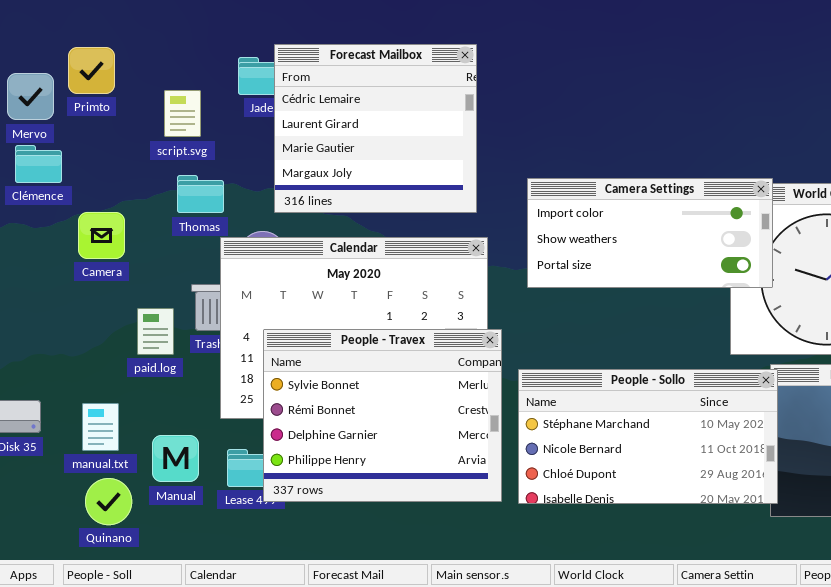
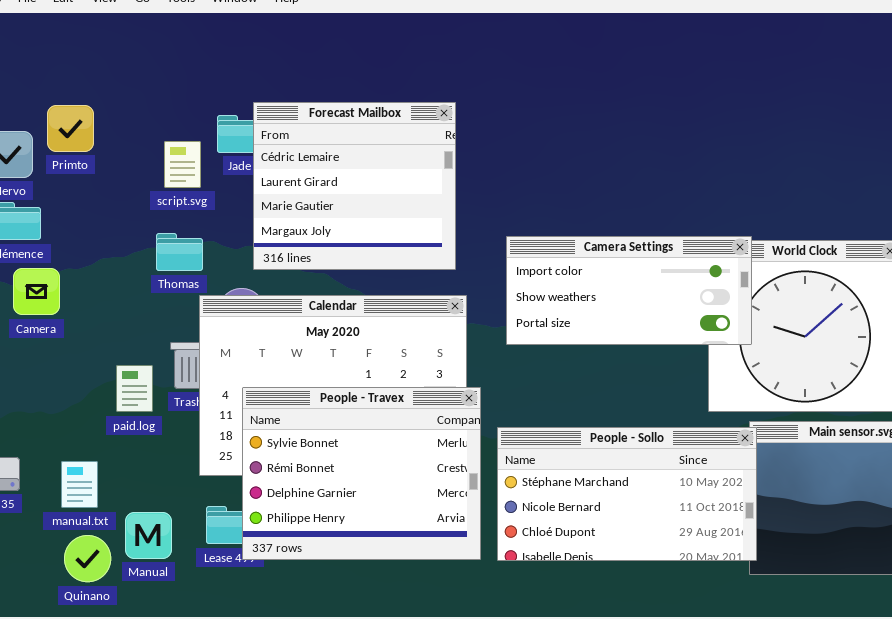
script.svg: [164,90,201,137] -> [164,141,201,188], moved
Camera: [78,212,125,259] -> [13,268,60,315], moved
Manual: [152,435,199,482] -> [125,512,172,559], moved

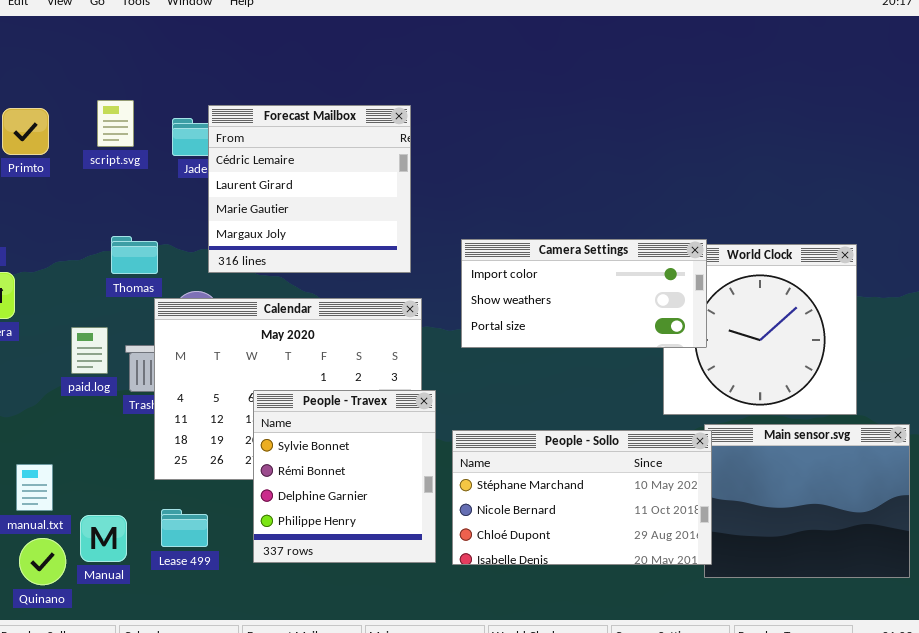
script.svg: [164,141,201,188] -> [97,100,134,147], moved
paid.log: [116,365,153,412] -> [71,327,108,374], moved
People - Travex: [242,387,481,560] -> [253,390,436,563], resized

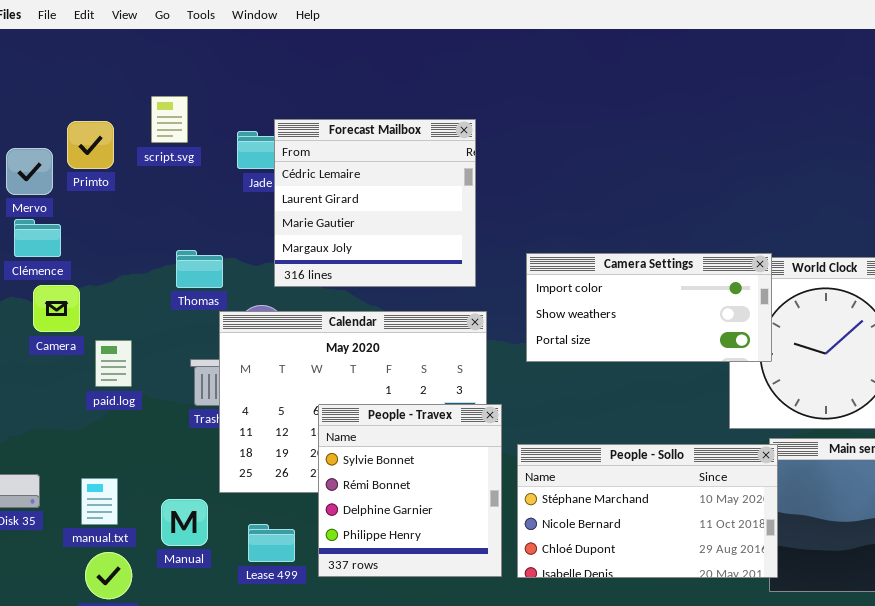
script.svg: [97,100,134,147] -> [151,96,188,143], moved
paid.log: [71,327,108,374] -> [95,340,132,387], moved
Lease 499: [161,509,208,547] -> [248,524,295,562], moved
Manual: [80,515,127,562] -> [161,499,208,546], moved

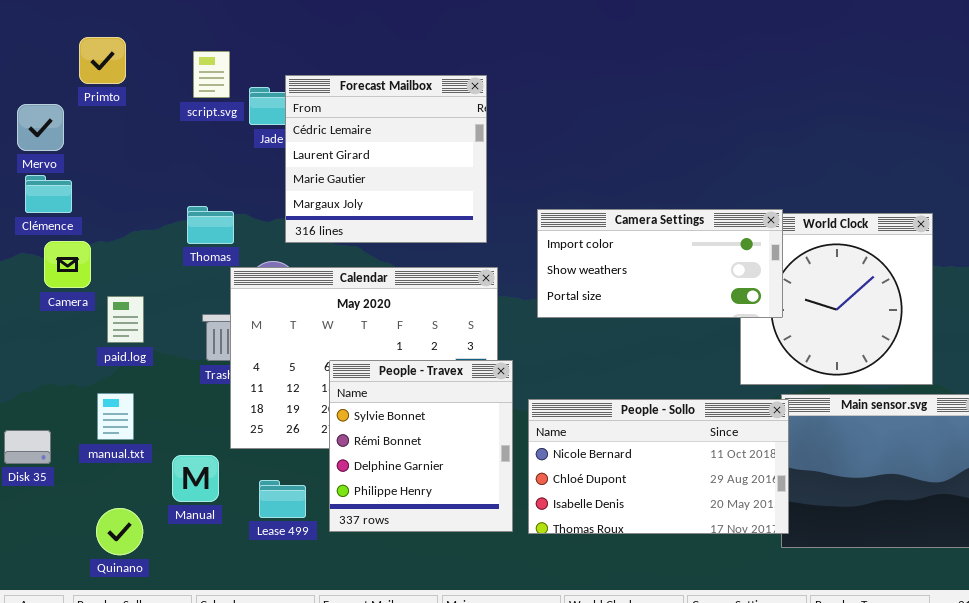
script.svg: [151,96,188,143] -> [193,51,230,98], moved
Primto: [67,121,114,169] -> [79,37,126,84], moved
People - Sollo: [517,444,778,578] -> [528,399,789,534], scrolled down 1 row
manual.txt: [81,478,118,525] -> [97,393,134,440], moved

